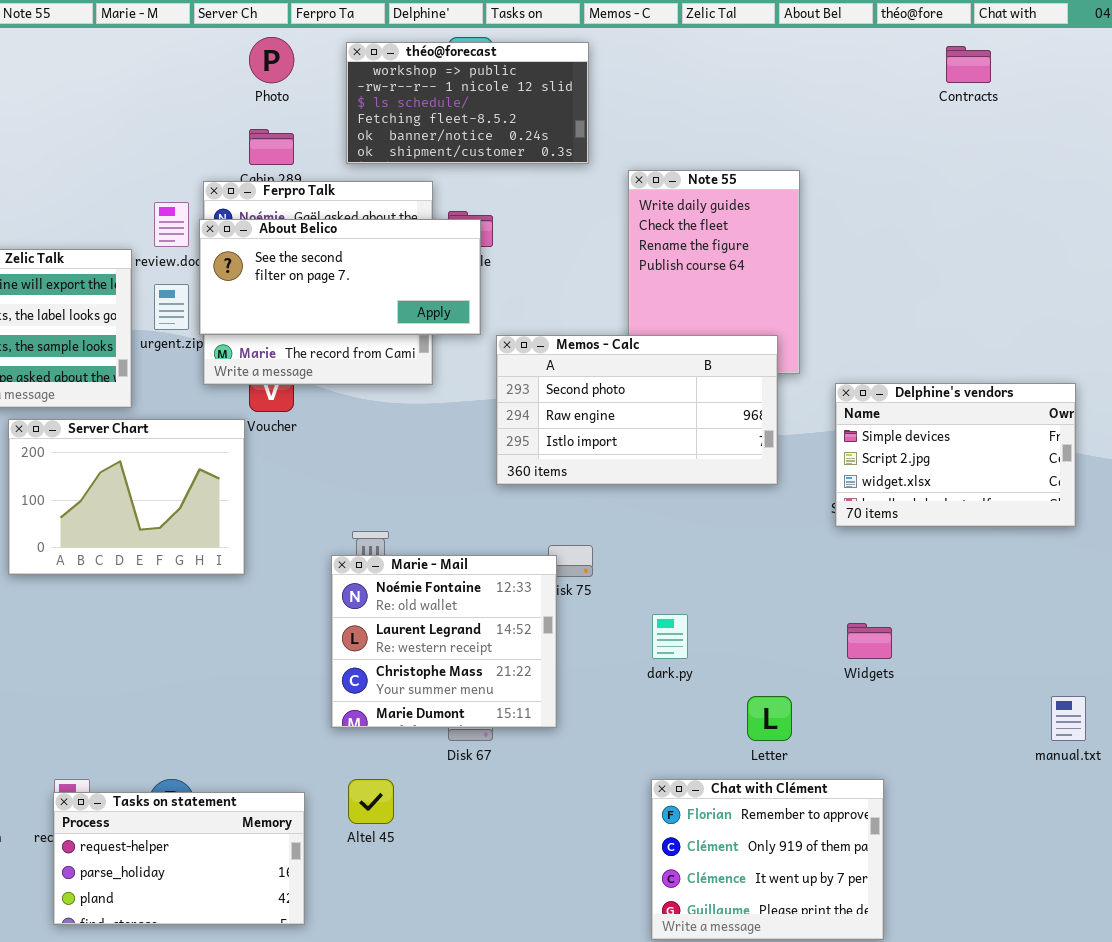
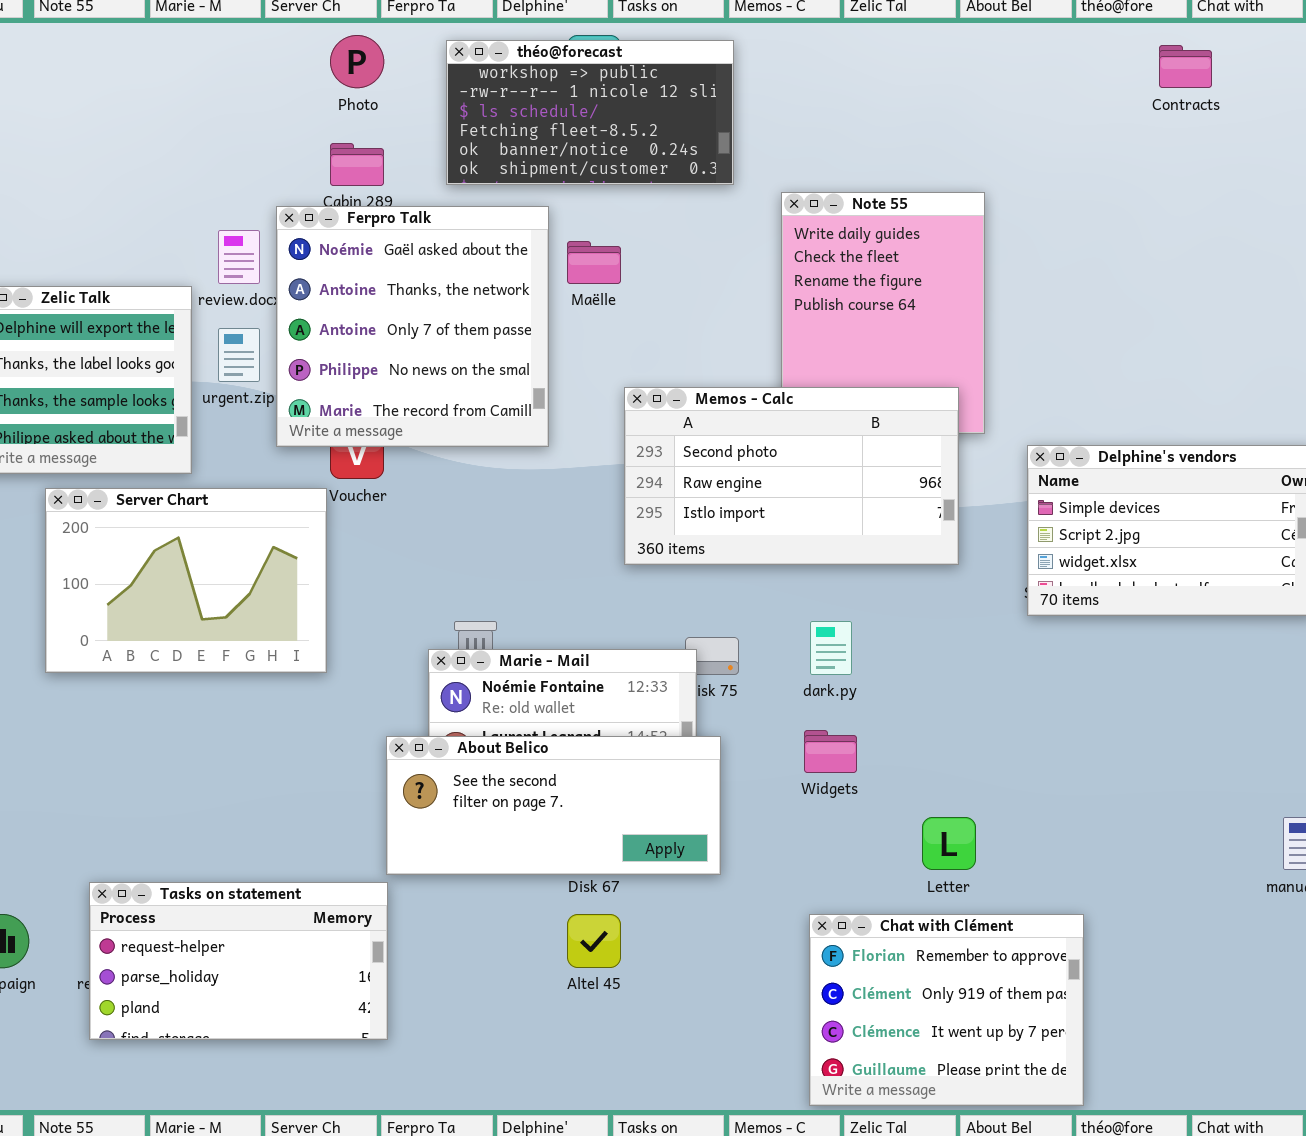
About Belico: [199,219,481,335] -> [386,736,721,875], moved
dark.py: [652,614,688,659] -> [810,621,852,675], moved
Widgets: [847,623,892,659] -> [804,730,857,773], moved
Altel 45: [348,779,394,824] -> [567,914,621,968], moved
Tasks on statement: [53,792,305,925] -> [89,882,388,1040], moved

